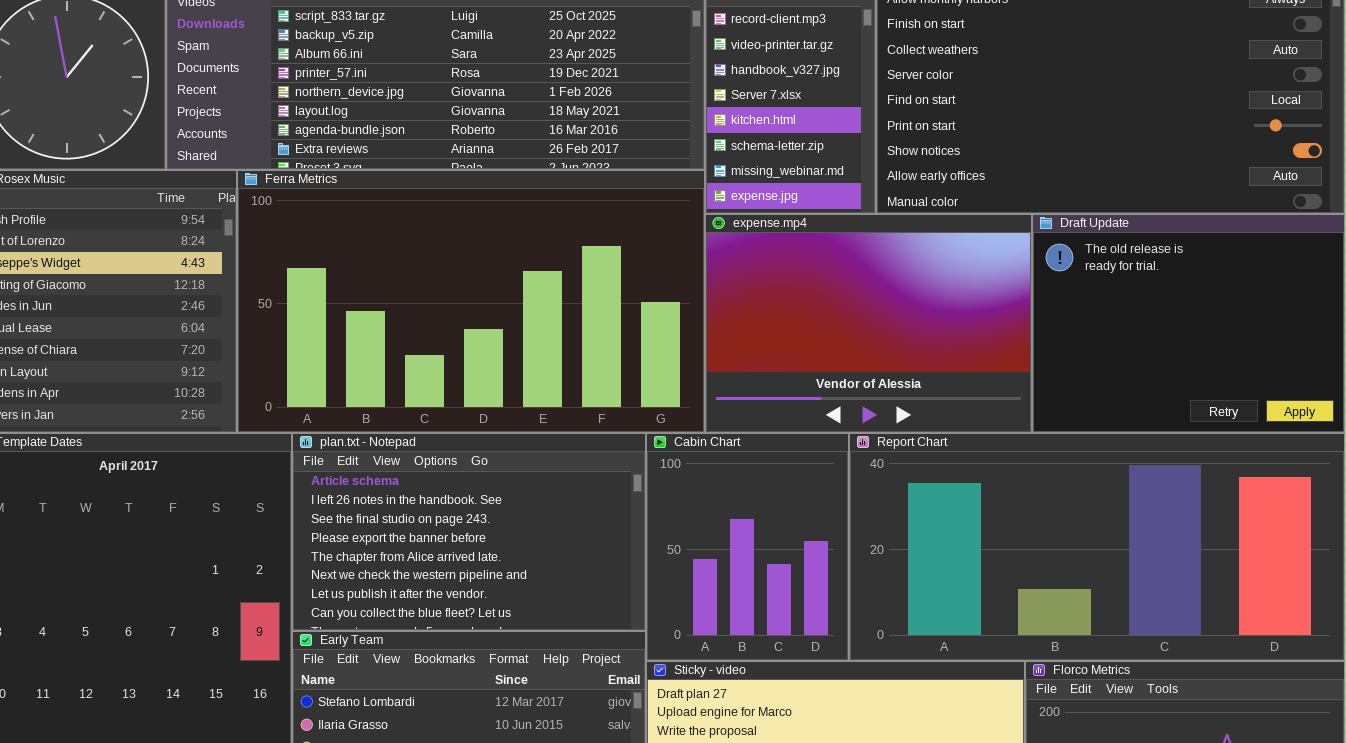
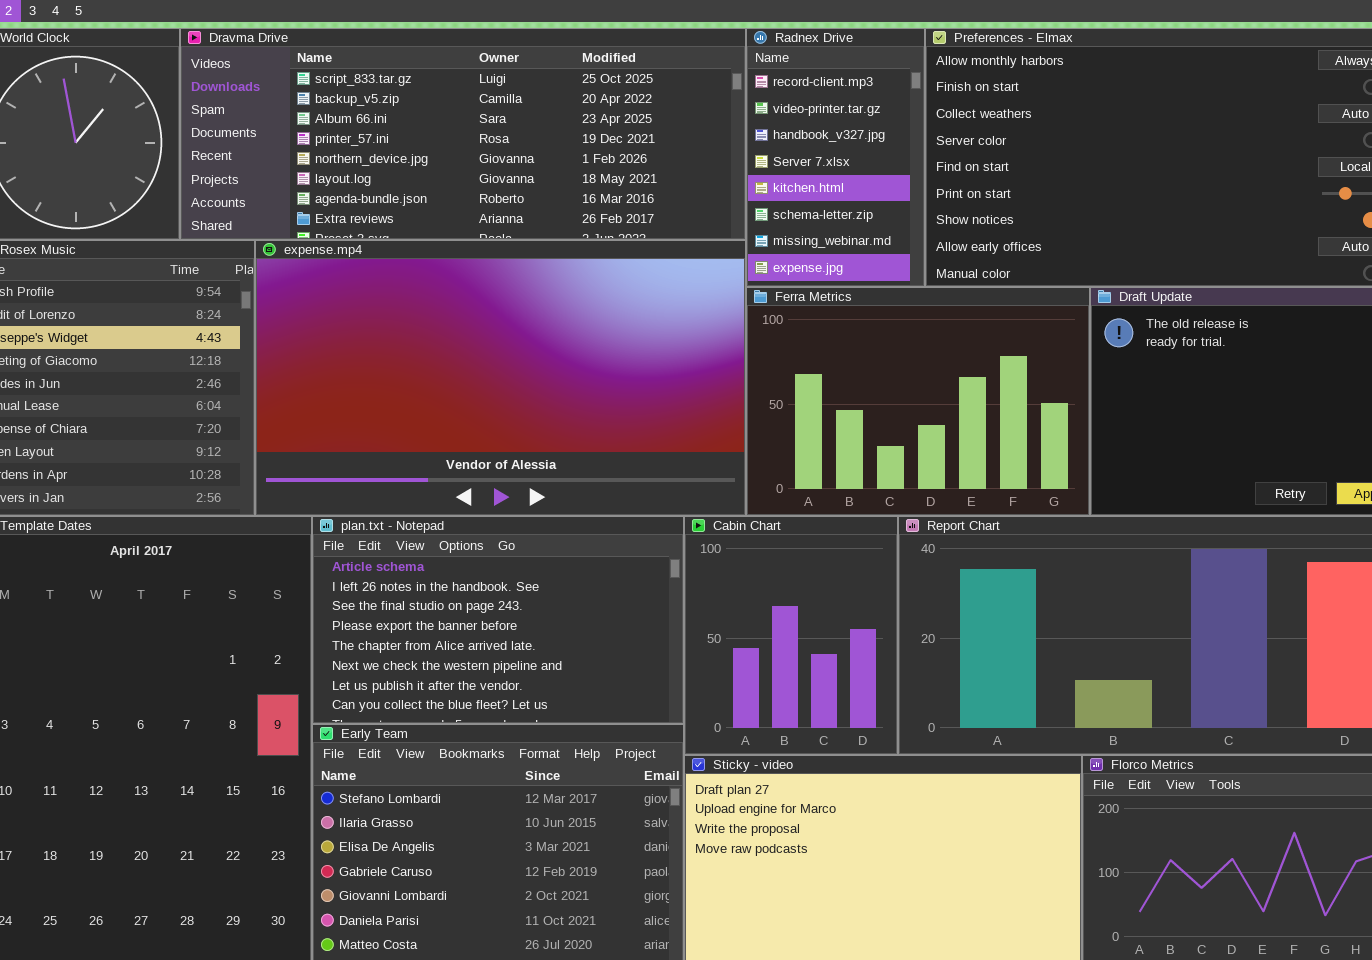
Ferra Metrics: [237,170,705,433] -> [746,287,1090,516], moved, resized
expense.mp4: [705,214,1032,433] -> [255,240,746,516], moved, resized

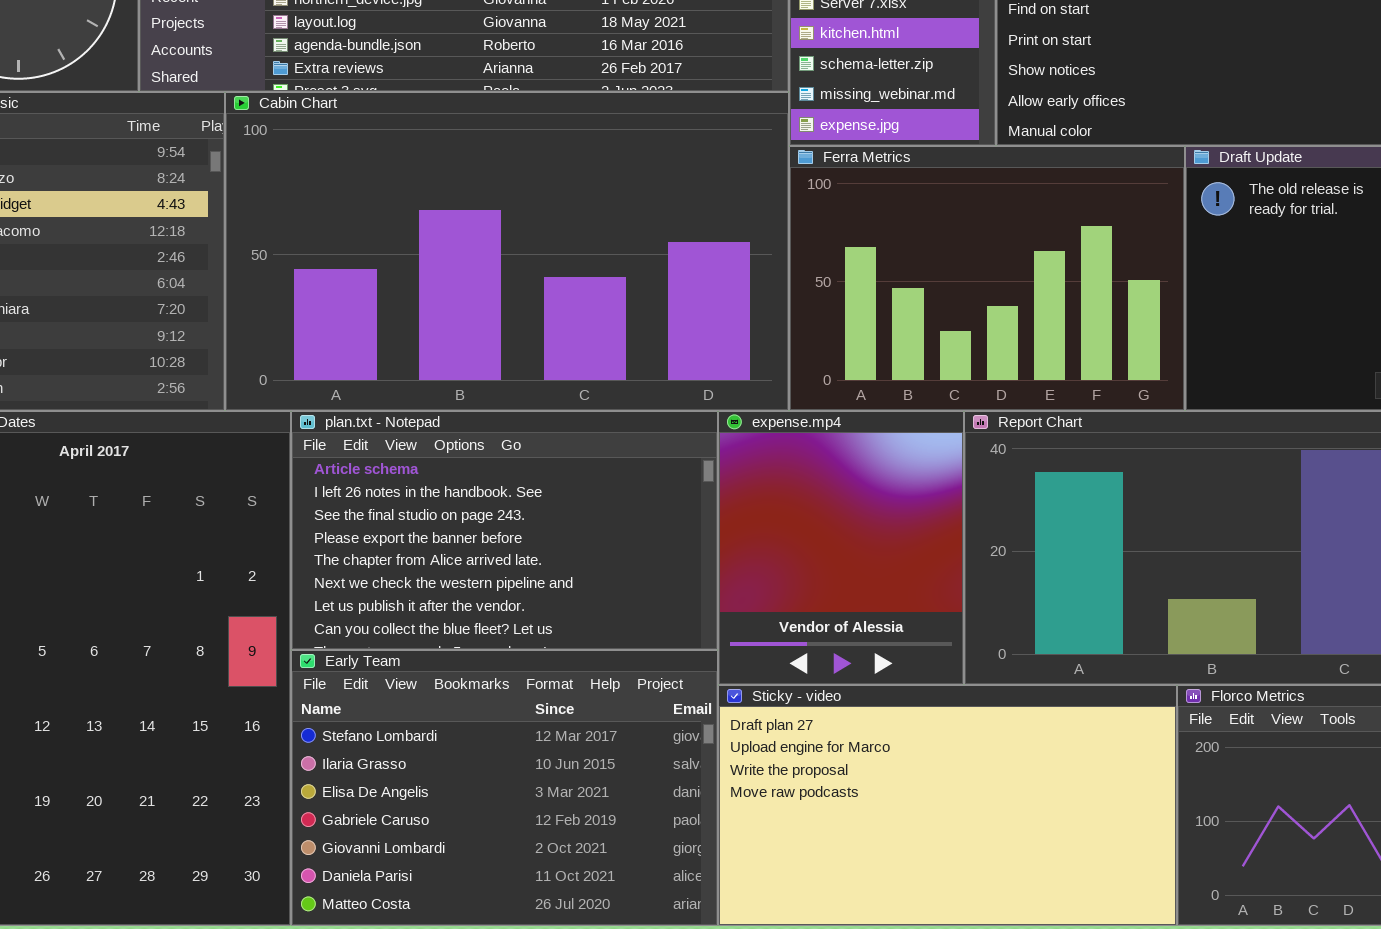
expense.mp4: [255,240,746,516] -> [718,411,964,685], moved, resized
Cabin Chart: [684,516,898,755] -> [225,92,789,411], moved, resized

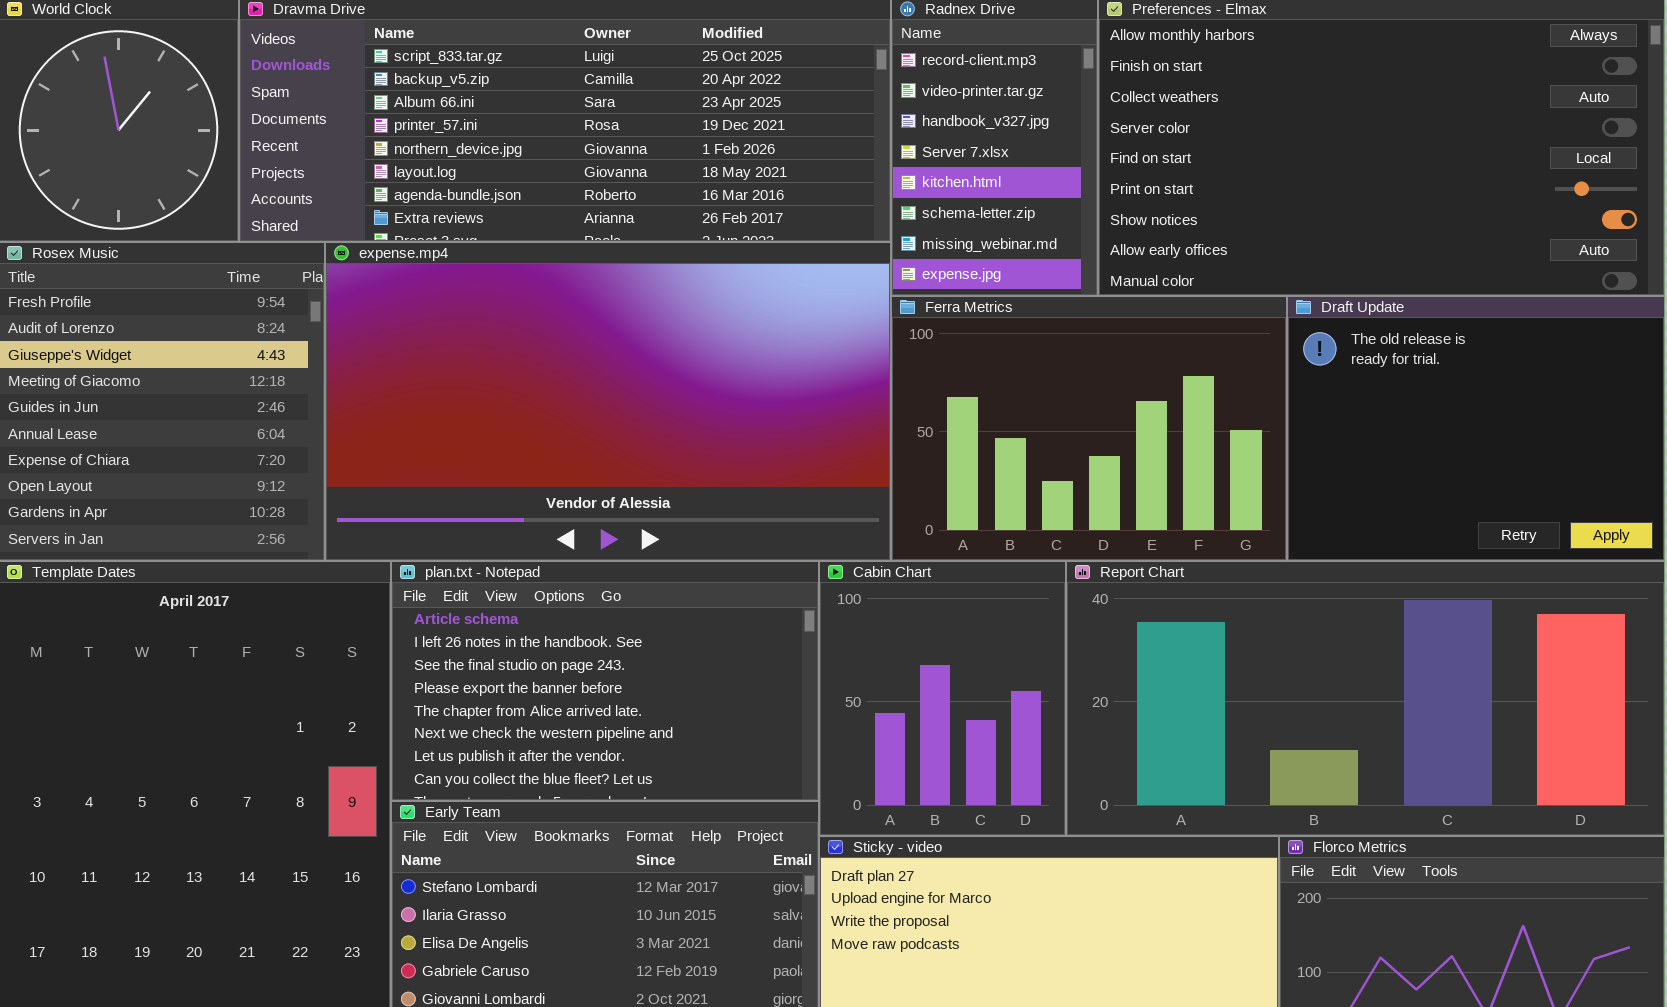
Cabin Chart: [225,92,789,411] -> [819,561,1066,836], moved, resized
expense.mp4: [718,411,964,685] -> [325,242,891,561], moved, resized

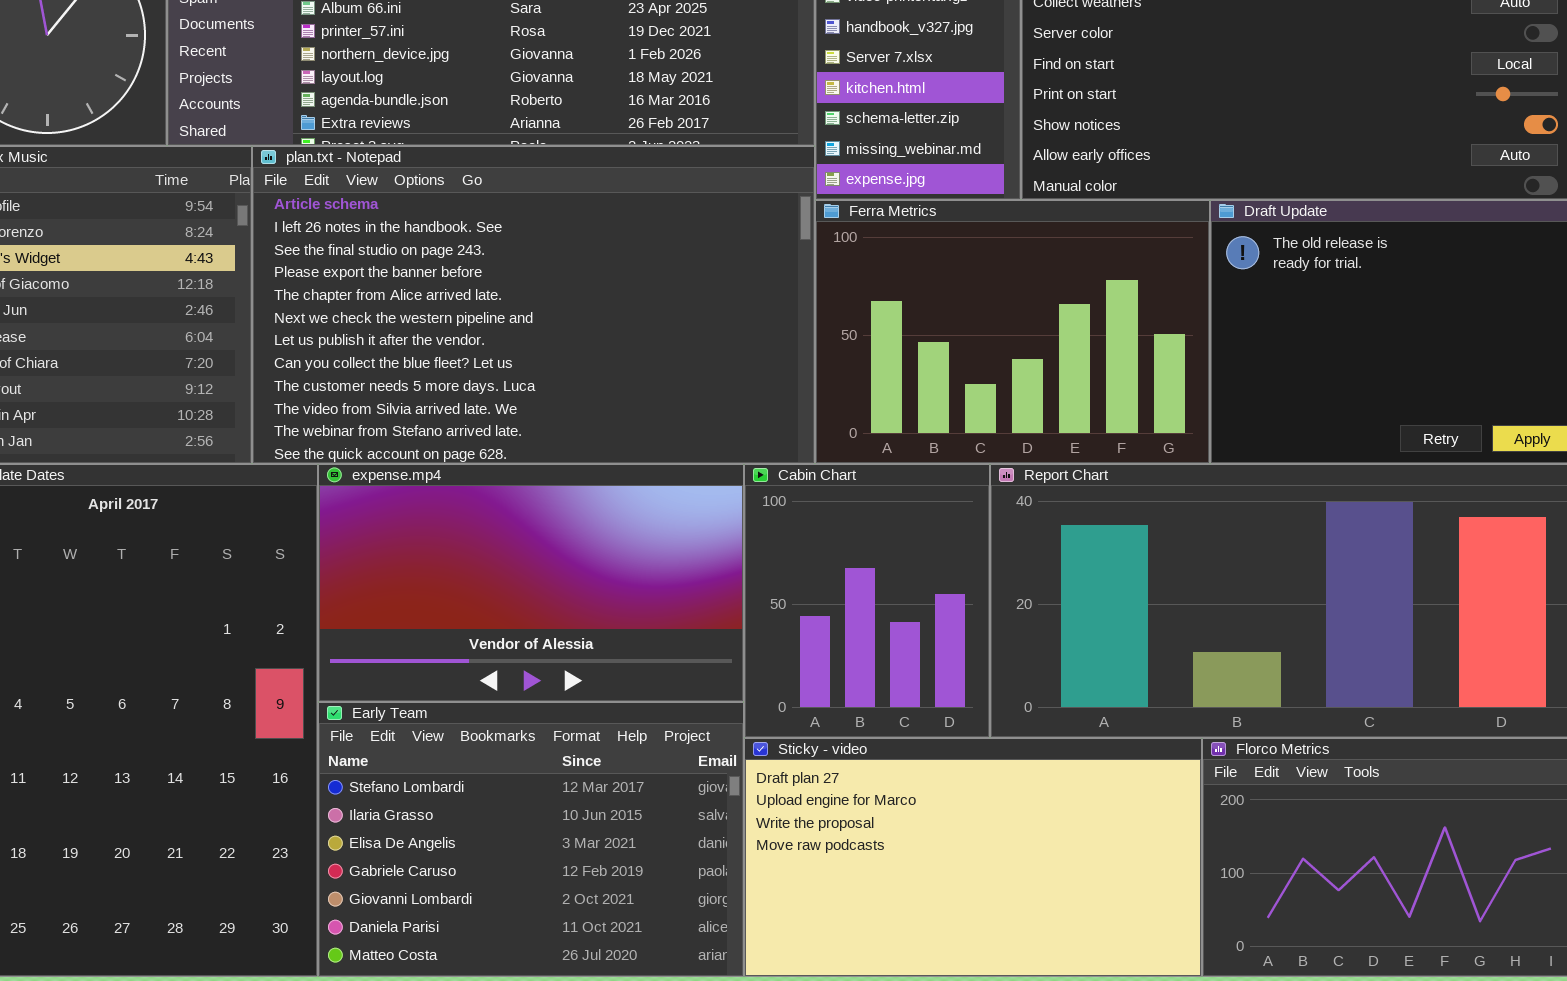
expense.mp4: [325,242,891,561] -> [318,464,744,702], moved, resized
plan.txt - Notepad: [391,561,819,801] -> [252,146,815,464], moved, resized

